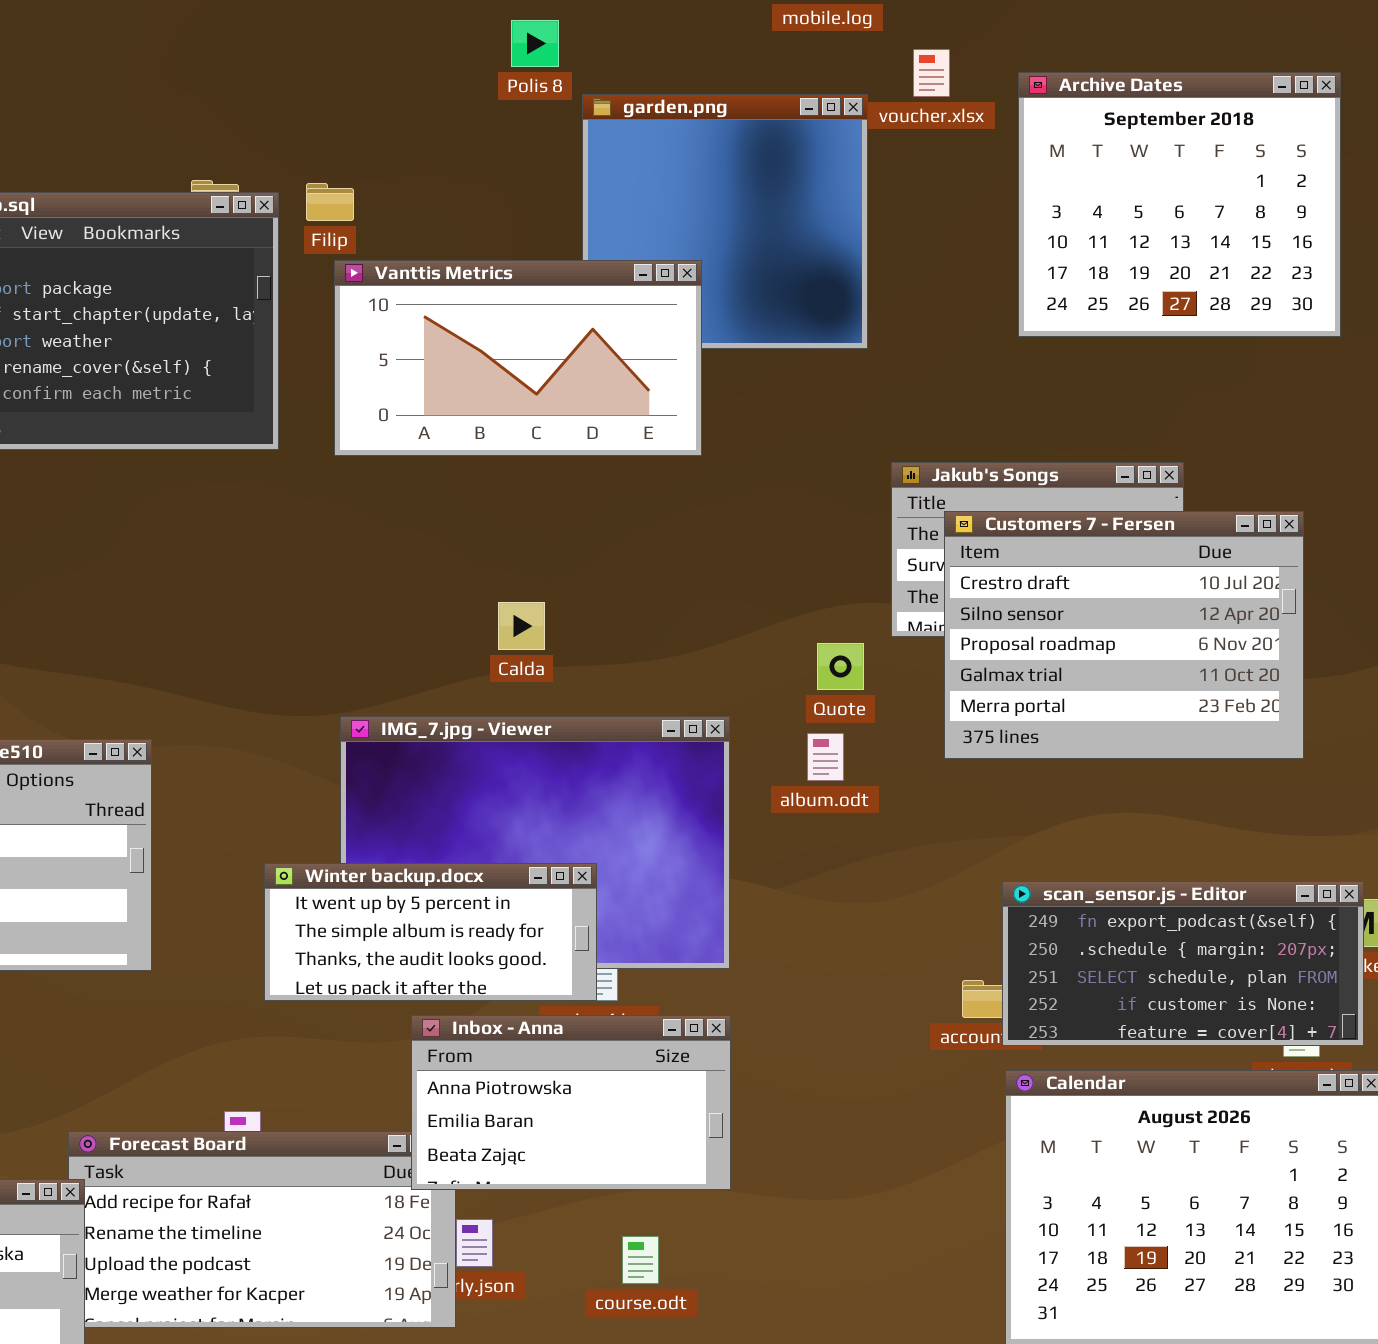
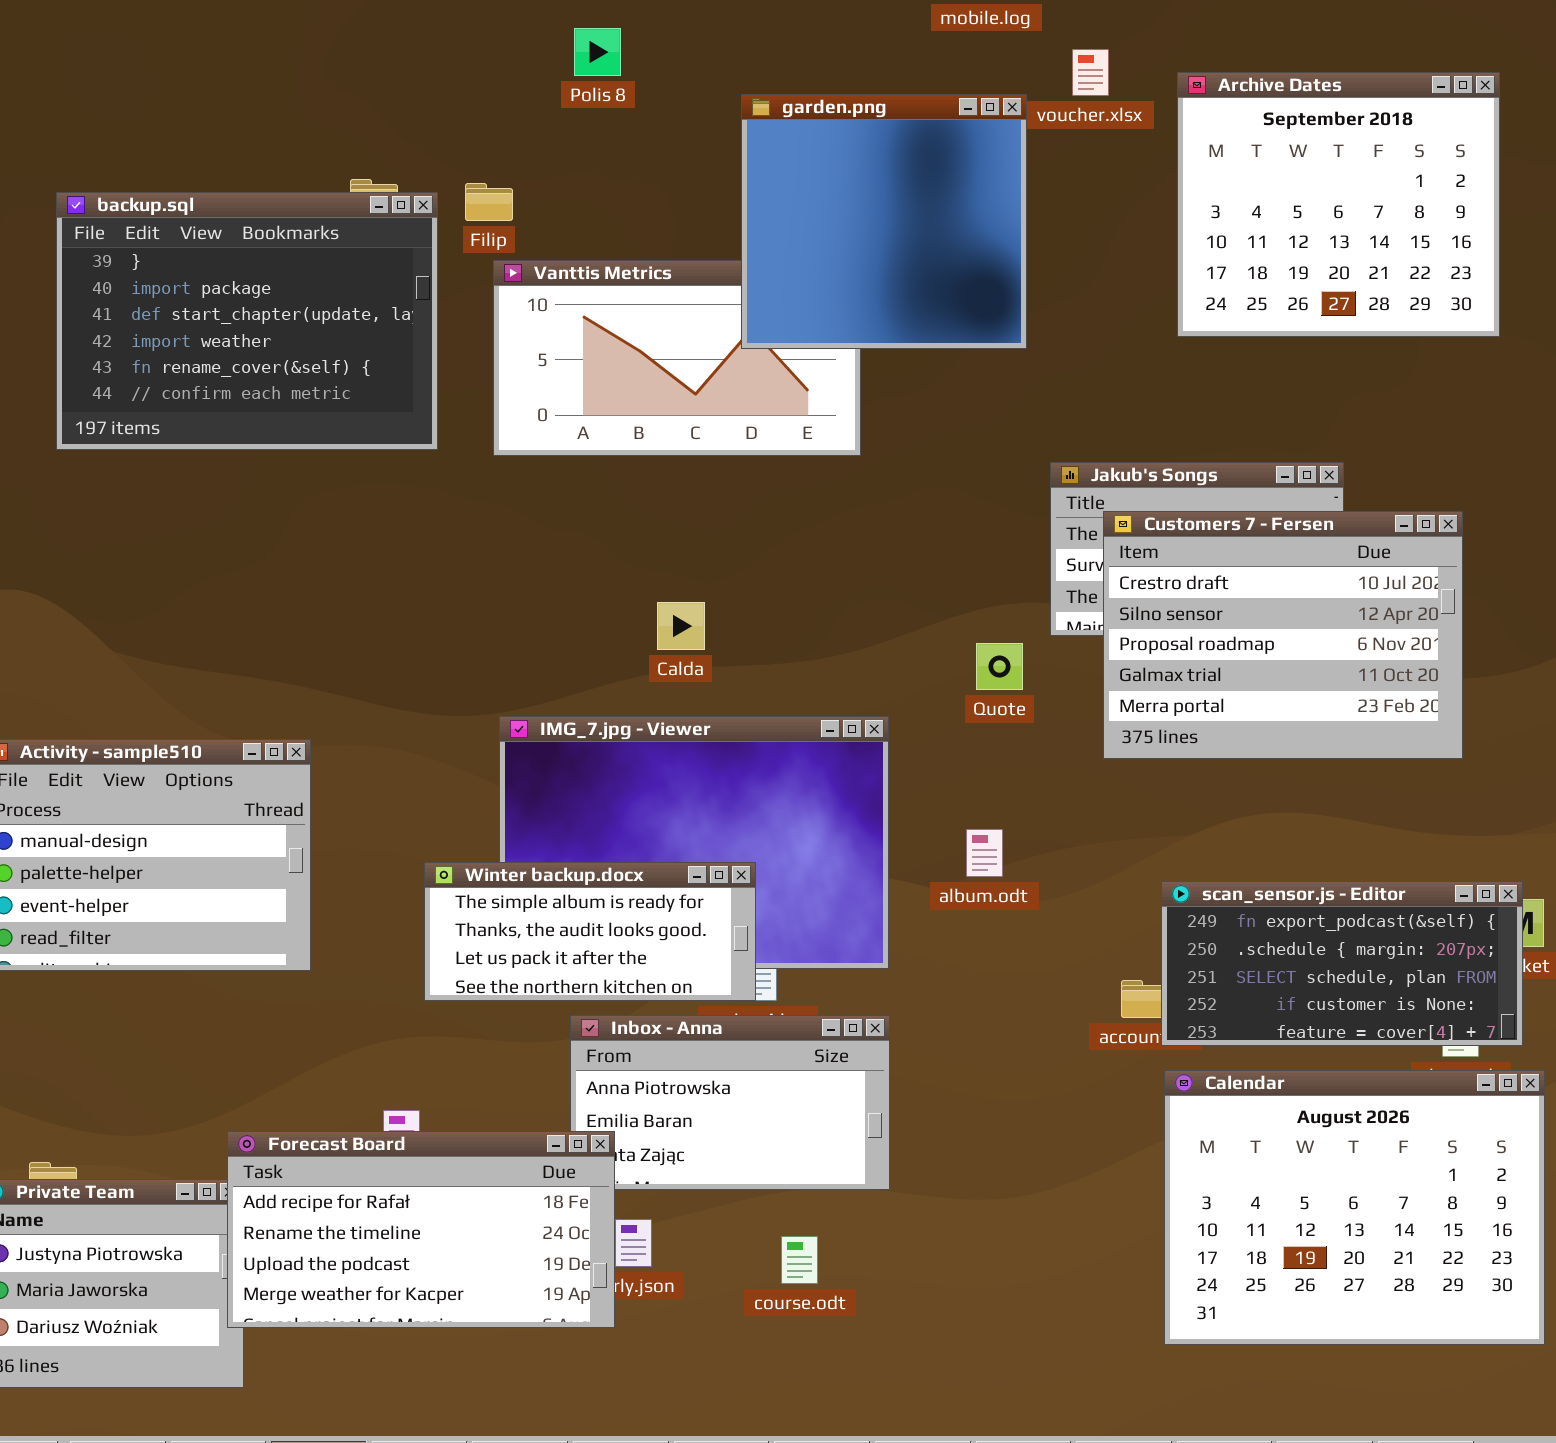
Polis 8: [511,20,559,67] -> [574,28,621,76], moved
garden.png: [582,94,868,349] -> [741,94,1027,349], raised
album.odt: [807,733,844,781] -> [966,829,1003,877], moved
Winter backup.docx: [264,863,597,1001] -> [424,862,756,1001], scrolled down 1 row
Forecast Board: [68,1131,456,1328] -> [227,1131,615,1328], raised

